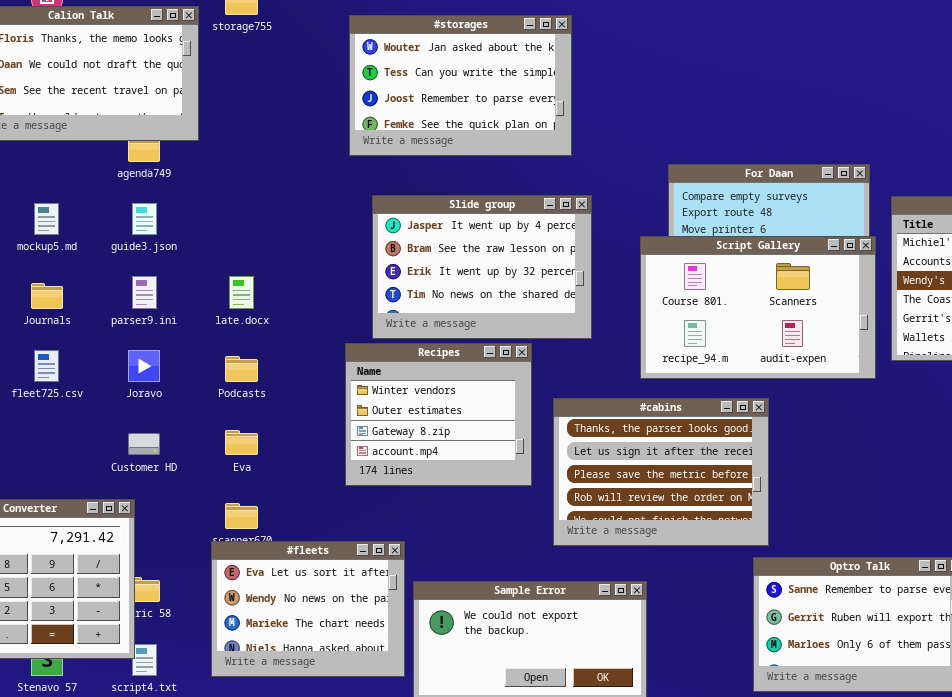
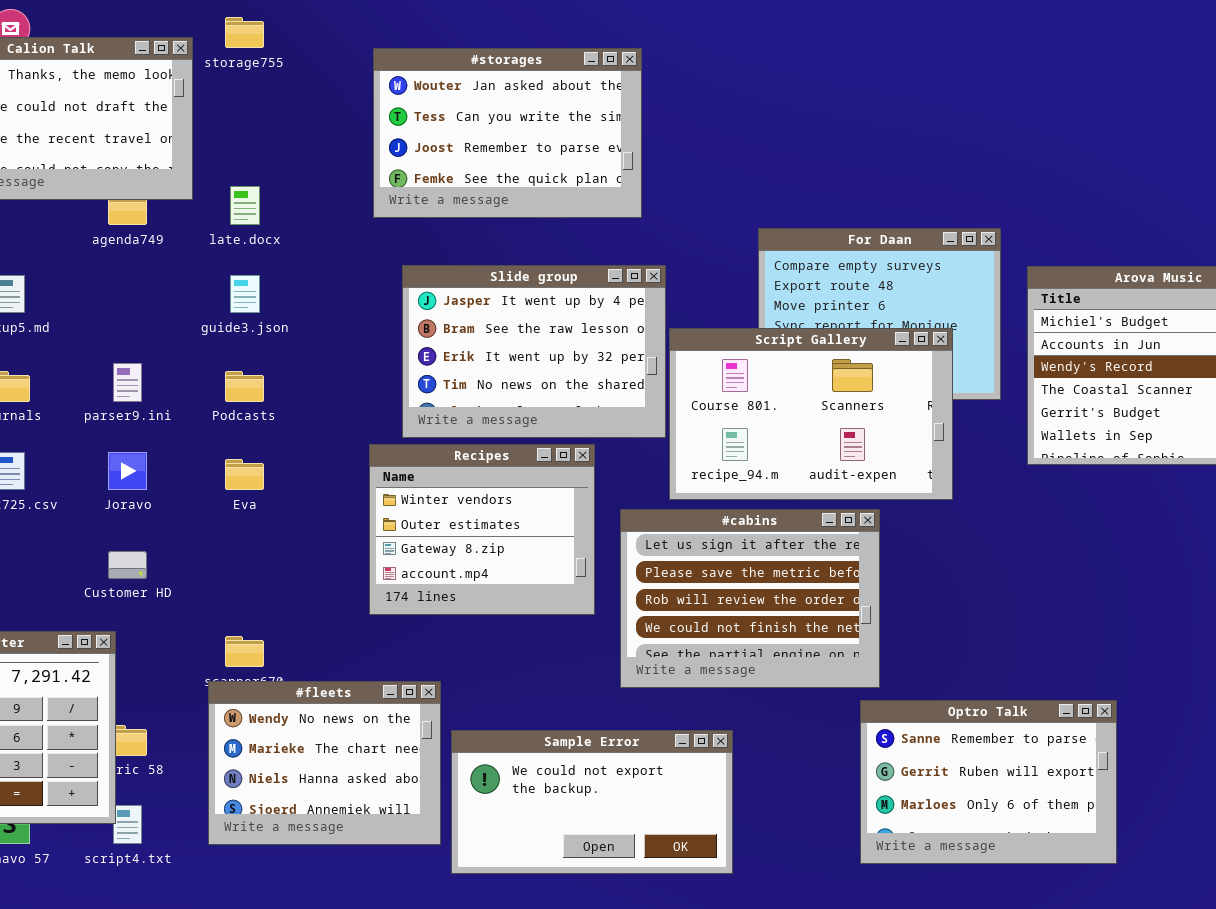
guide3.json: [132,203,157,235] -> [230,275,260,313], moved
Script Gallery: [640,236,876,379] -> [669,328,953,500], moved
late.docx: [229,276,254,309] -> [230,186,260,225], moved
Podcasts: [225,356,258,382] -> [225,371,264,402], moved
#cabins: [553,398,769,546] -> [620,509,880,688], scrolled down 1 row
Eva: [225,430,258,455] -> [225,459,264,490], moved
#fleets: [211,541,405,677] -> [208,681,441,845], scrolled down 1 row

